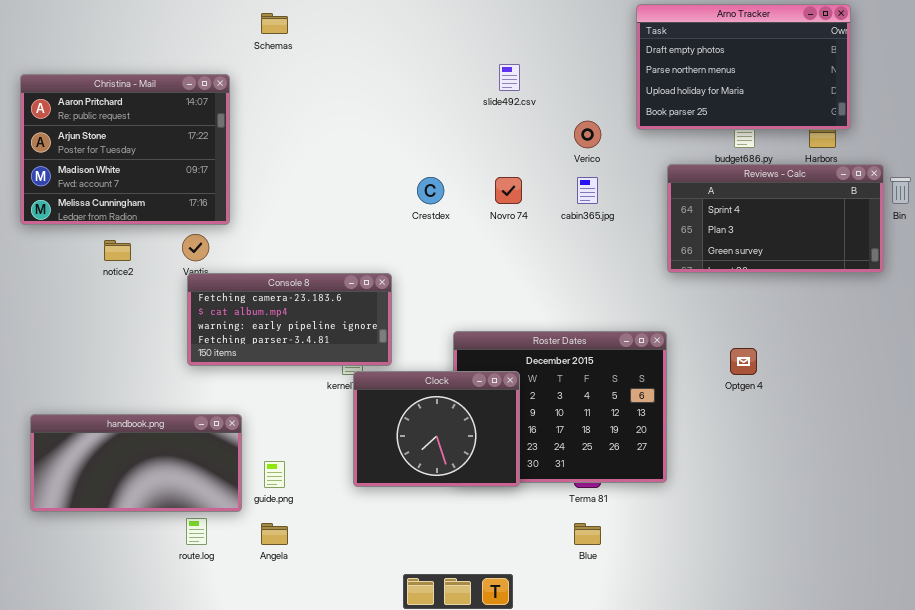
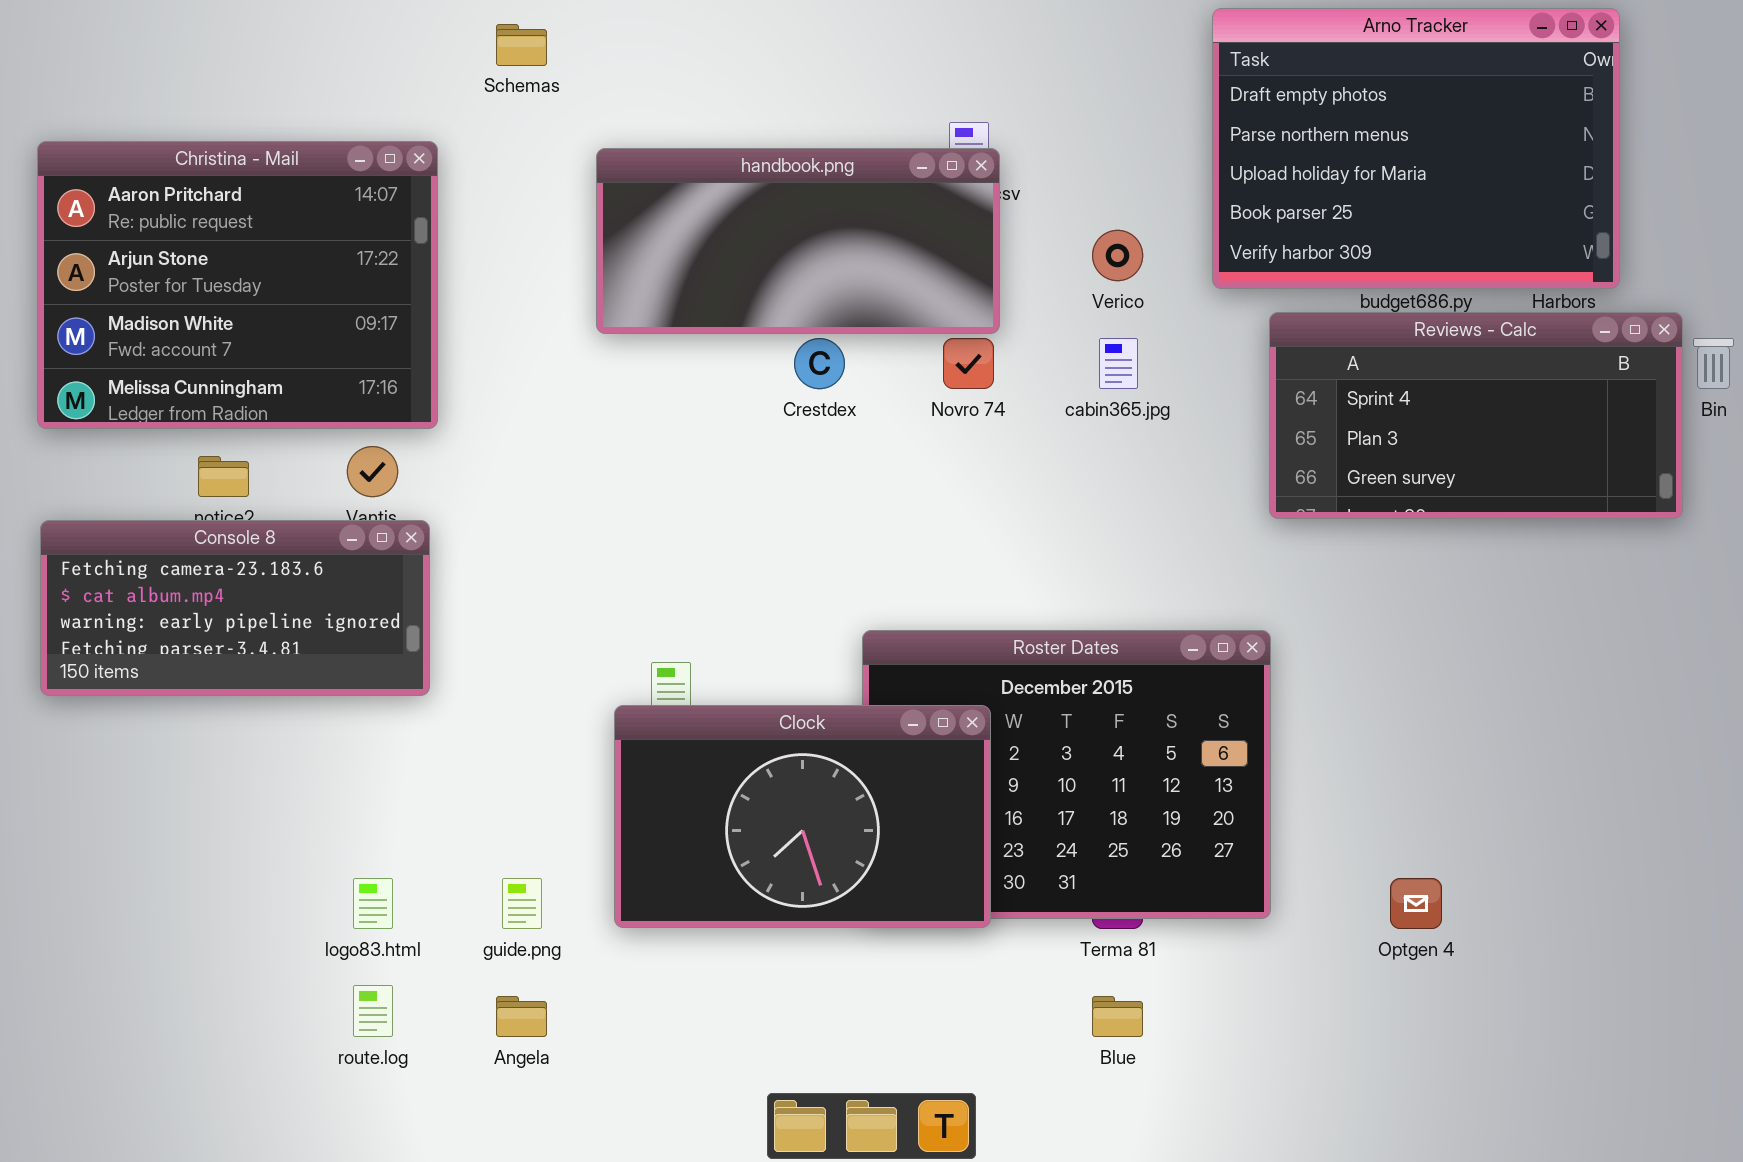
Arno Tracker: [636,4,851,130] -> [1212,8,1620,289], resized
Console 8: [187,273,392,366] -> [40,520,430,696], moved
Optgen 4: [730,348,757,375] -> [1390,878,1442,929], moved
Clock: [353,371,520,487] -> [614,705,991,928], resized
handbook.png: [30,414,242,512] -> [596,148,1000,334], moved

